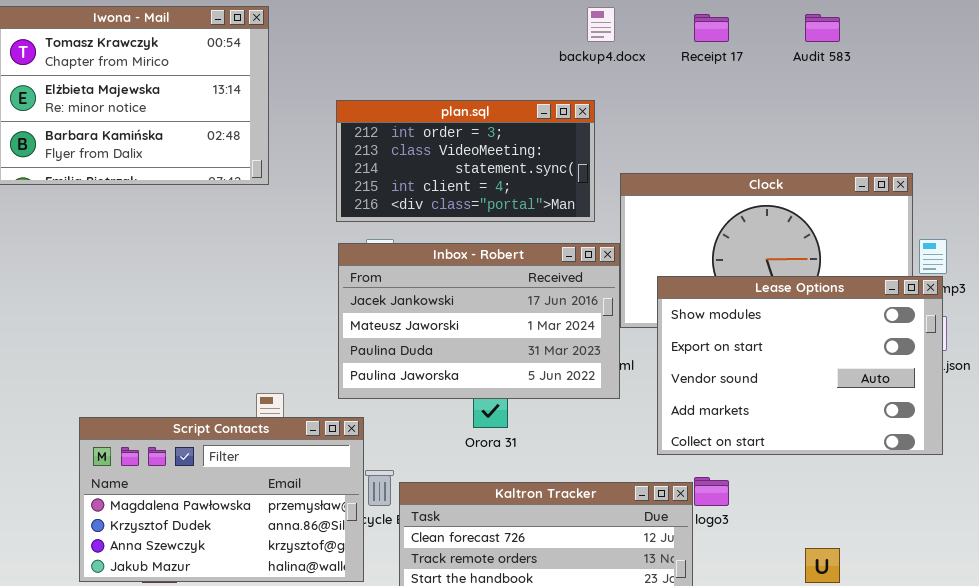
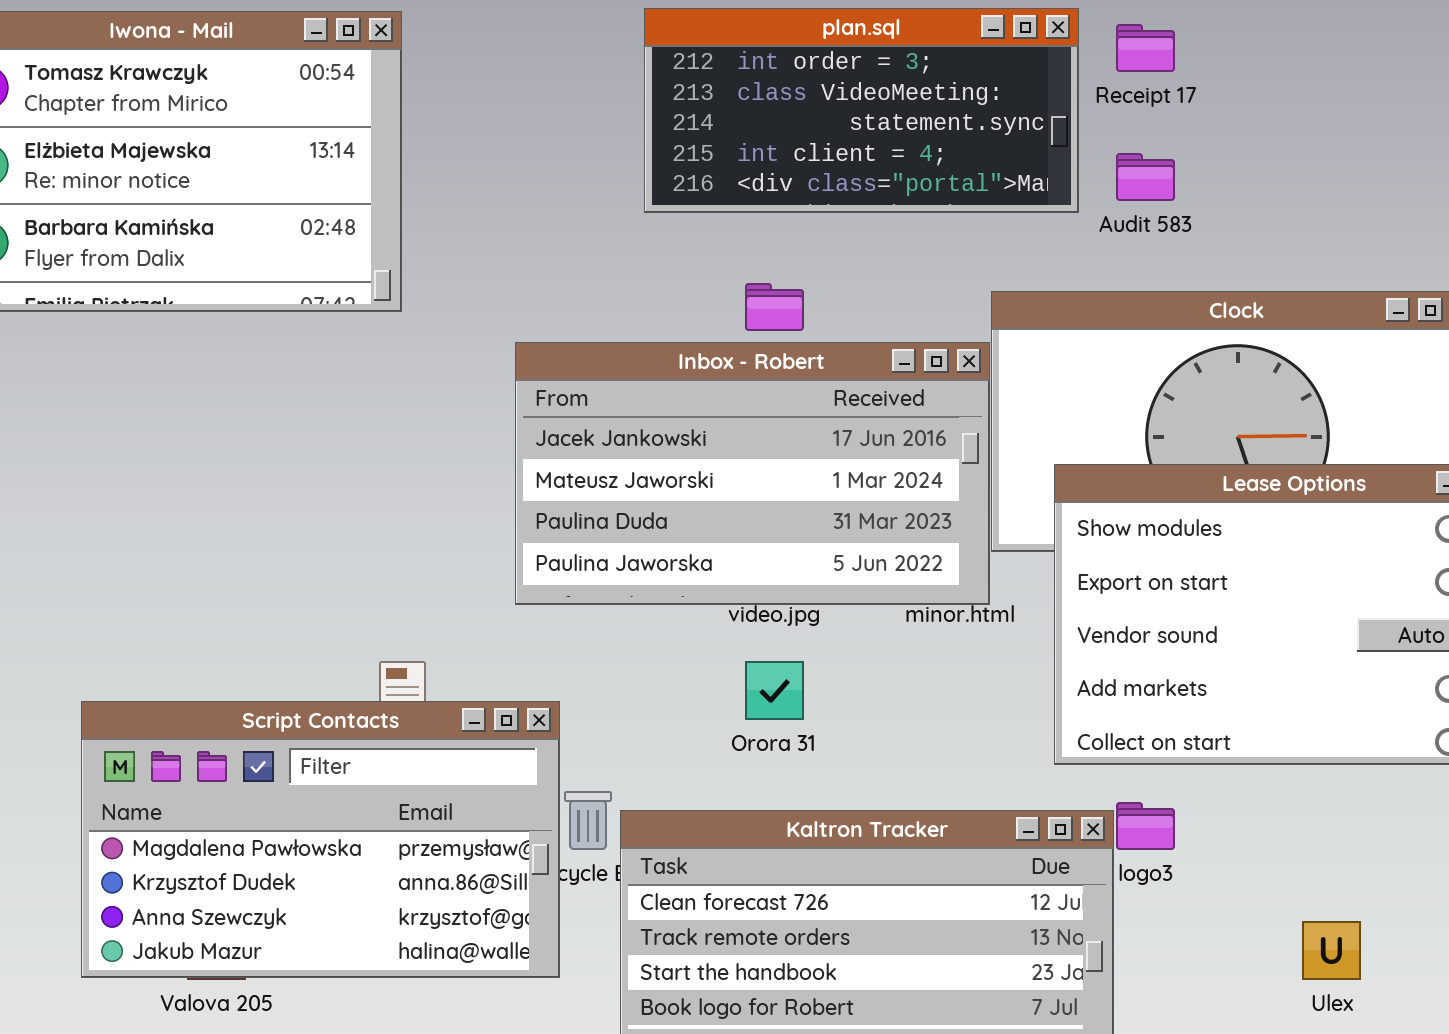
Audit 583: [805,14,840,42] -> [1116,153,1175,201], moved
plan.sql: [336,100,595,222] -> [644,8,1079,213], moved
Inbox - Robert: [338,243,620,399] -> [515,342,990,605], moved

